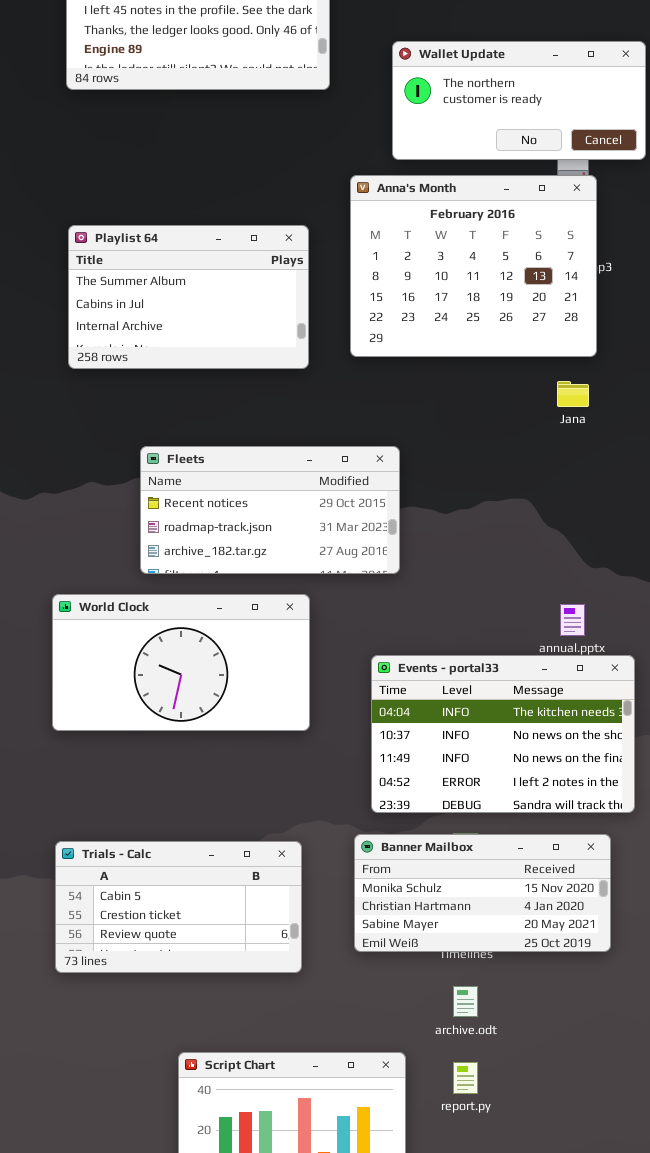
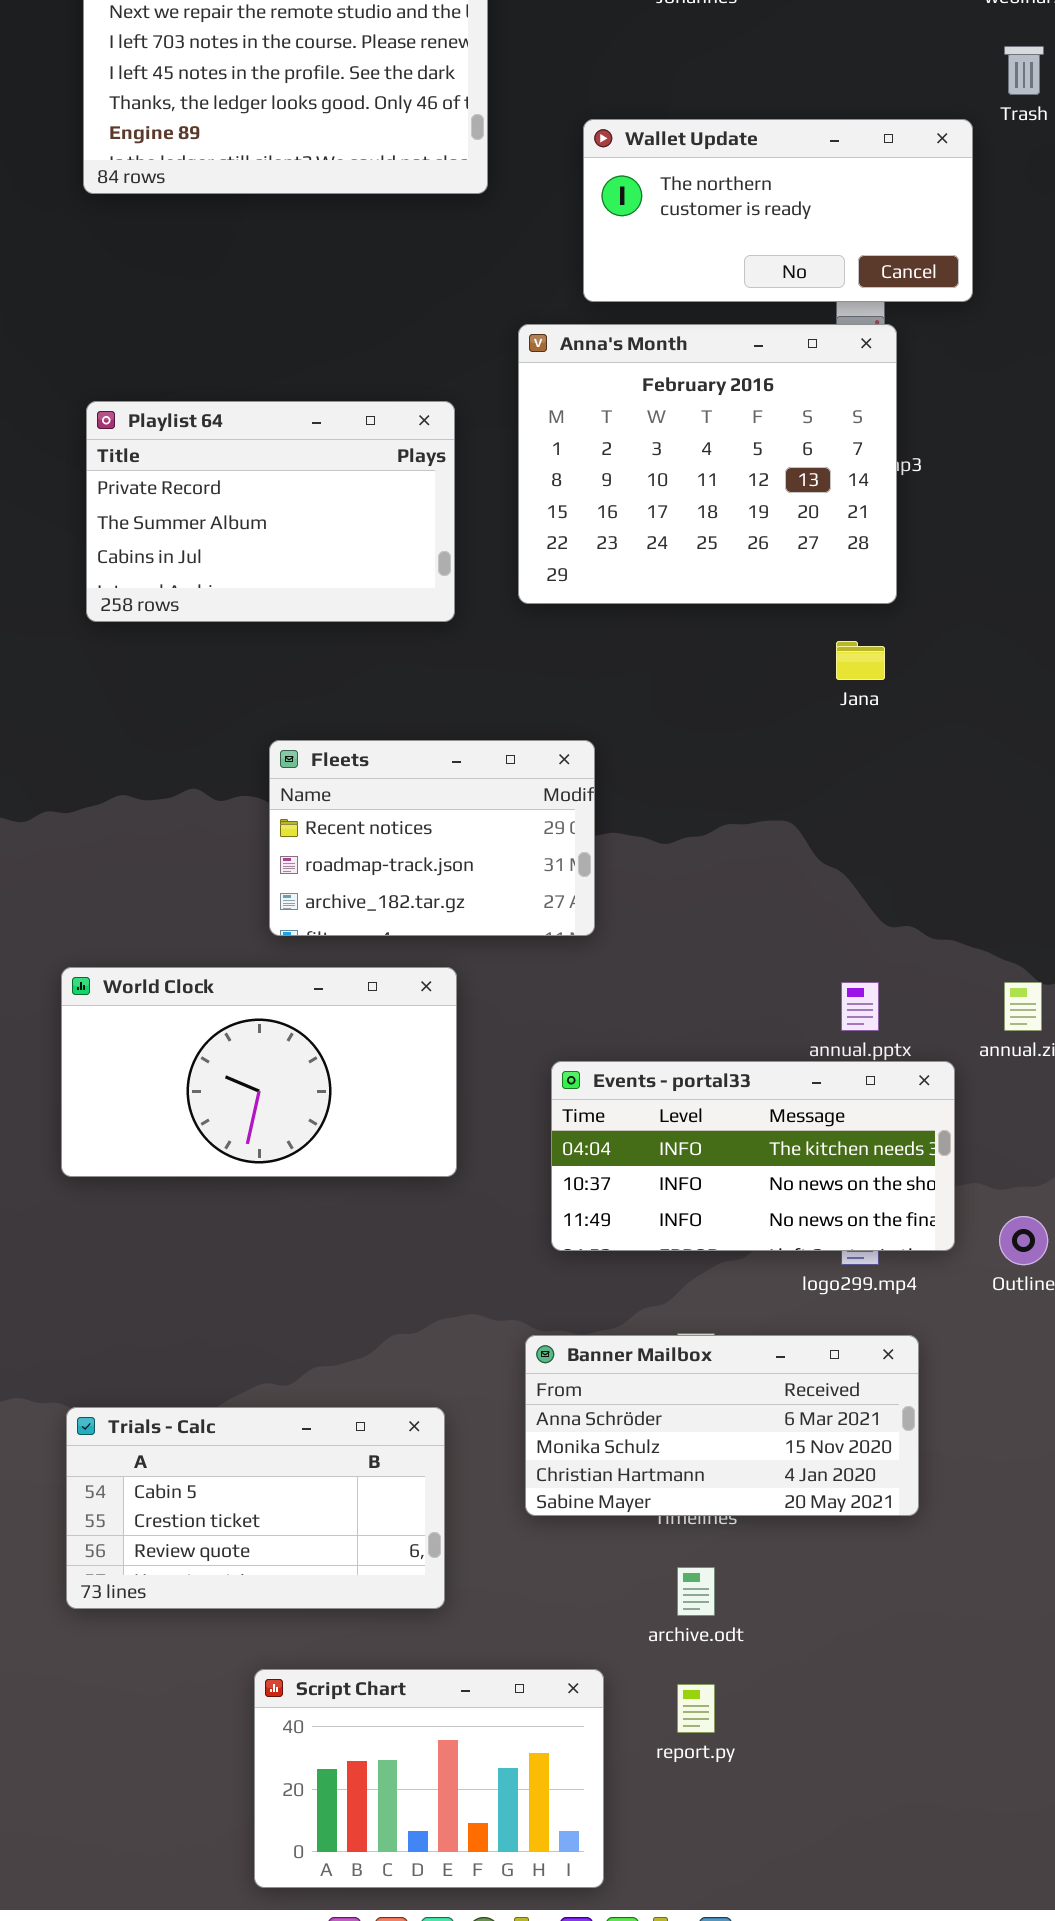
Playlist 64: [68,225,309,369] -> [86,401,455,622], scrolled up 1 row
Fleets: [140,446,400,574] -> [269,740,595,936], resized
Events - portal33: [371,655,635,813] -> [551,1061,955,1251], resized
Banner Mailbox: [354,834,611,952] -> [525,1335,919,1516], scrolled up 1 row
Trials - Calc: [55,841,302,973] -> [66,1407,445,1609], moved

